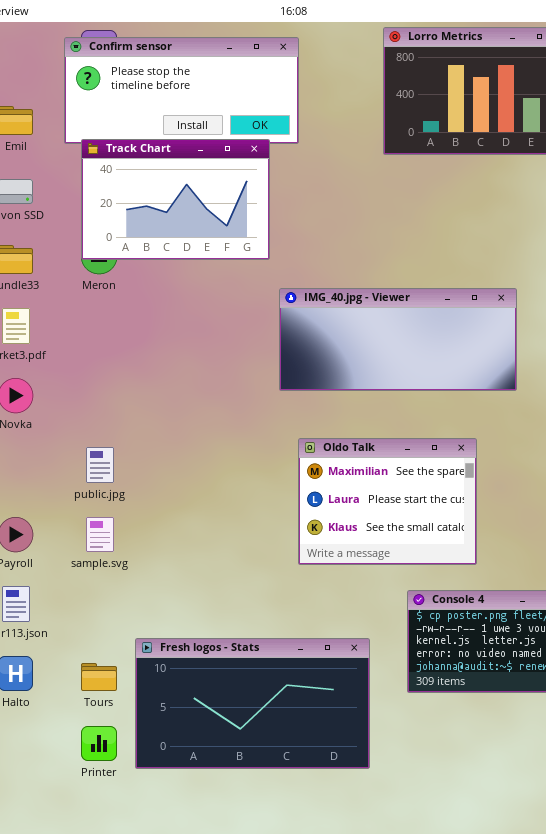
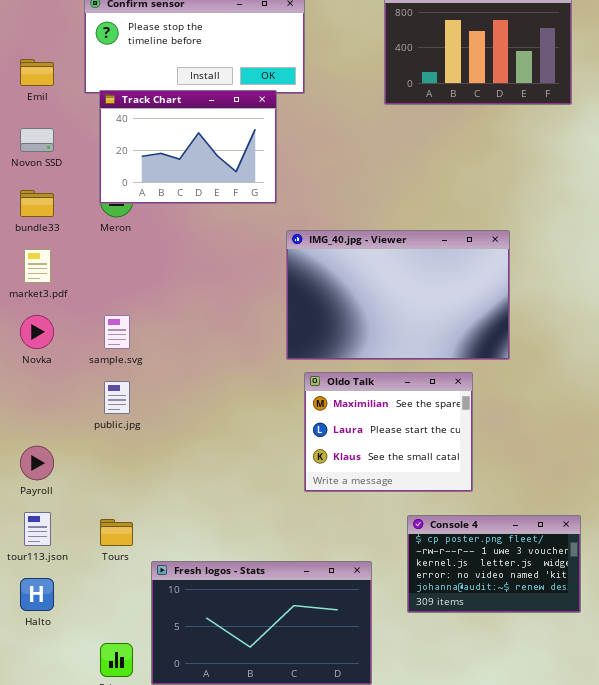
IMG_40.jpg - Viewer: [279,288,517,391] -> [286,230,510,360], resized
sample.svg: [86,517,114,552] -> [104,315,130,349], moved
Tours: [81,663,117,691] -> [100,519,133,546], moved

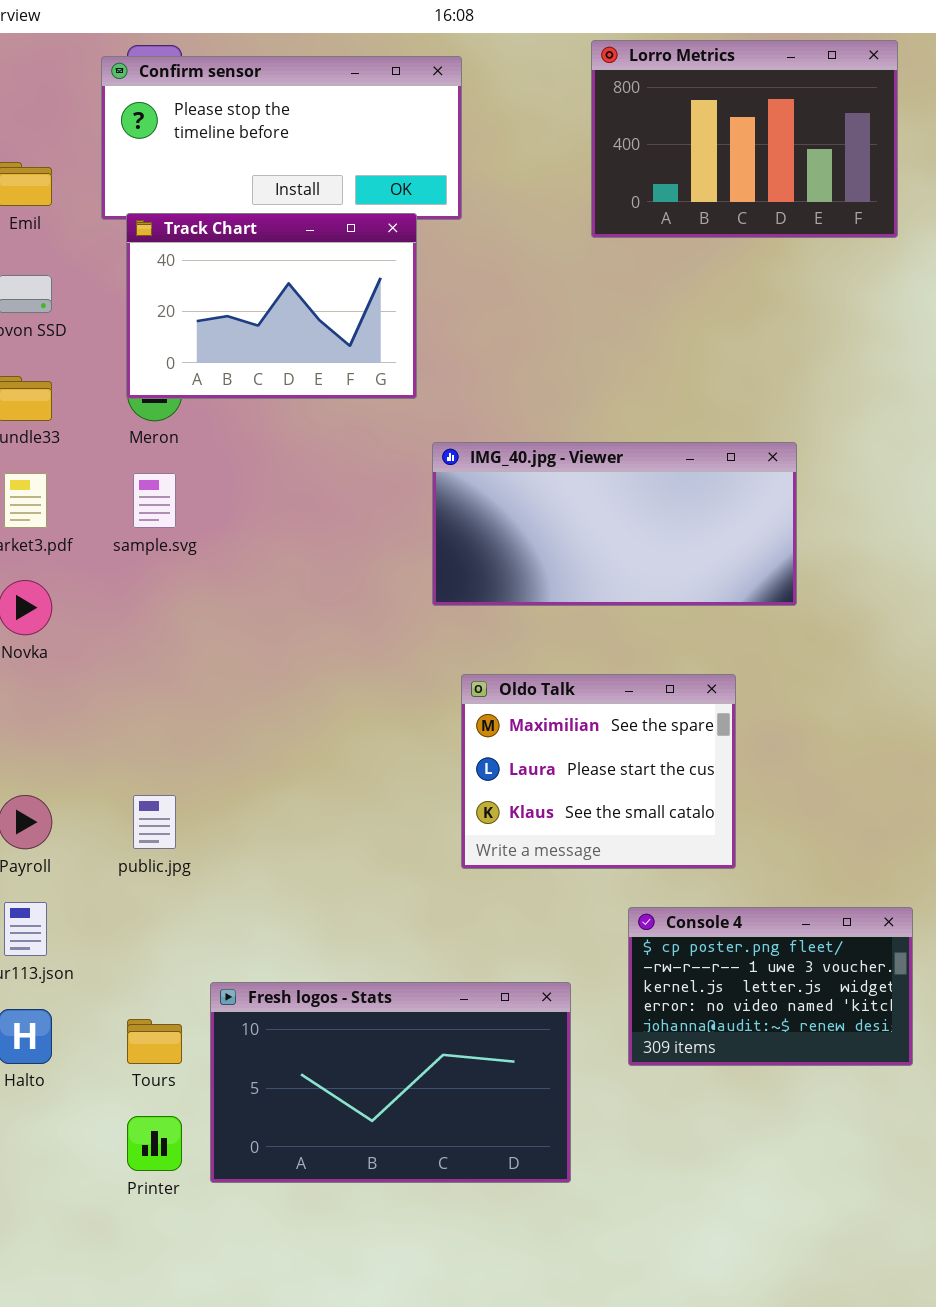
IMG_40.jpg - Viewer: [286,230,510,360] -> [432,442,797,606], resized
sample.svg: [104,315,130,349] -> [133,473,176,528], moved
public.jpg: [104,381,130,414] -> [133,795,176,849], moved
Tours: [100,519,133,546] -> [127,1019,182,1064], moved

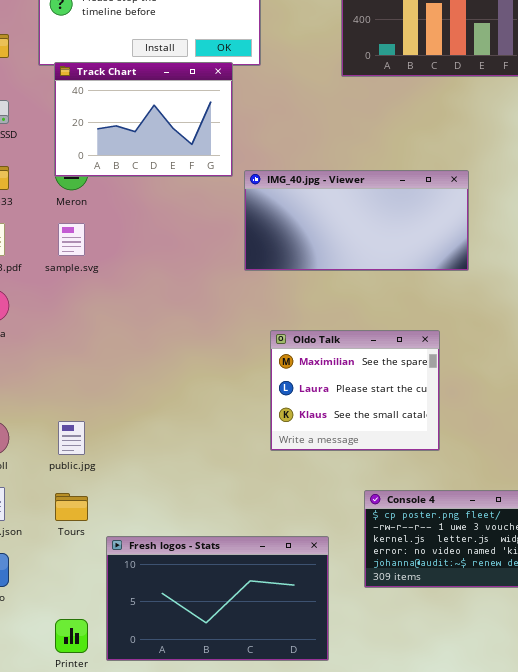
IMG_40.jpg - Viewer: [432,442,797,606] -> [244,170,469,271], moved
Oldo Talk: [461,674,736,869] -> [270,330,440,451], moved
Tours: [127,1019,182,1064] -> [55,493,88,521], moved

